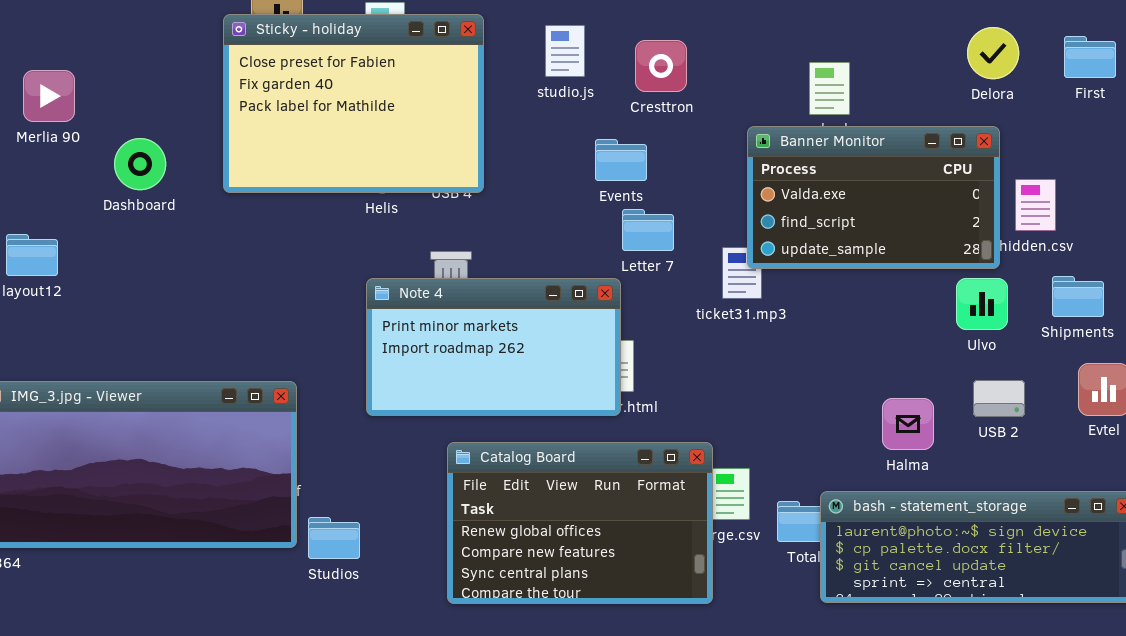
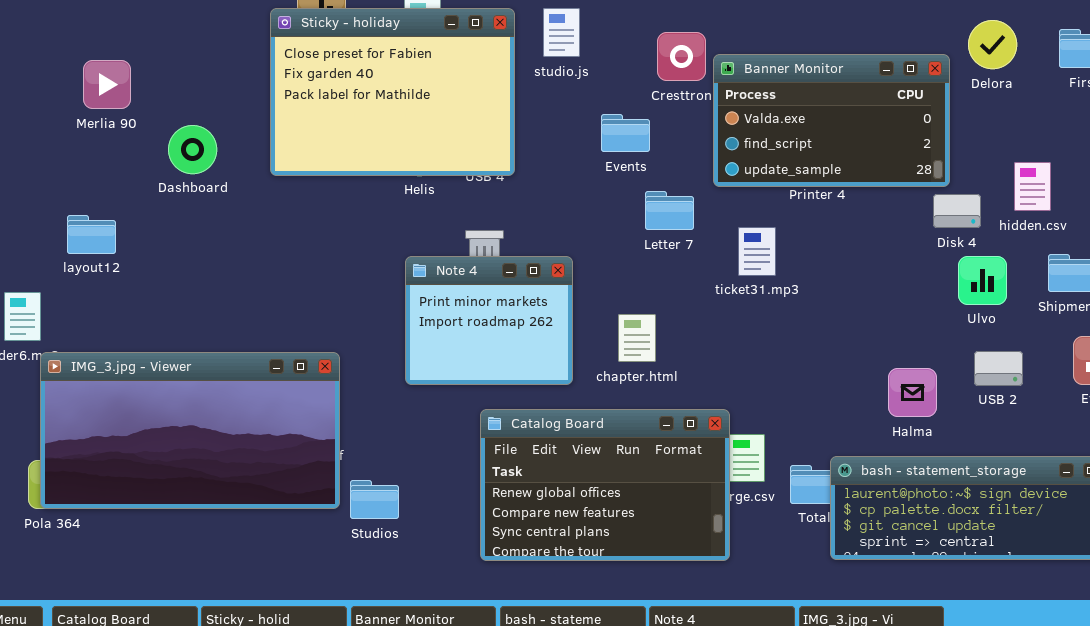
studio.js: [545,25,585,77] -> [543,8,580,57], moved
Banner Monitor: [747,126,1000,269] -> [713,54,950,187], moved
Events: [595,139,647,181] -> [601,114,650,152], moved
Note 4: [366,278,621,416] -> [405,256,573,385], resized

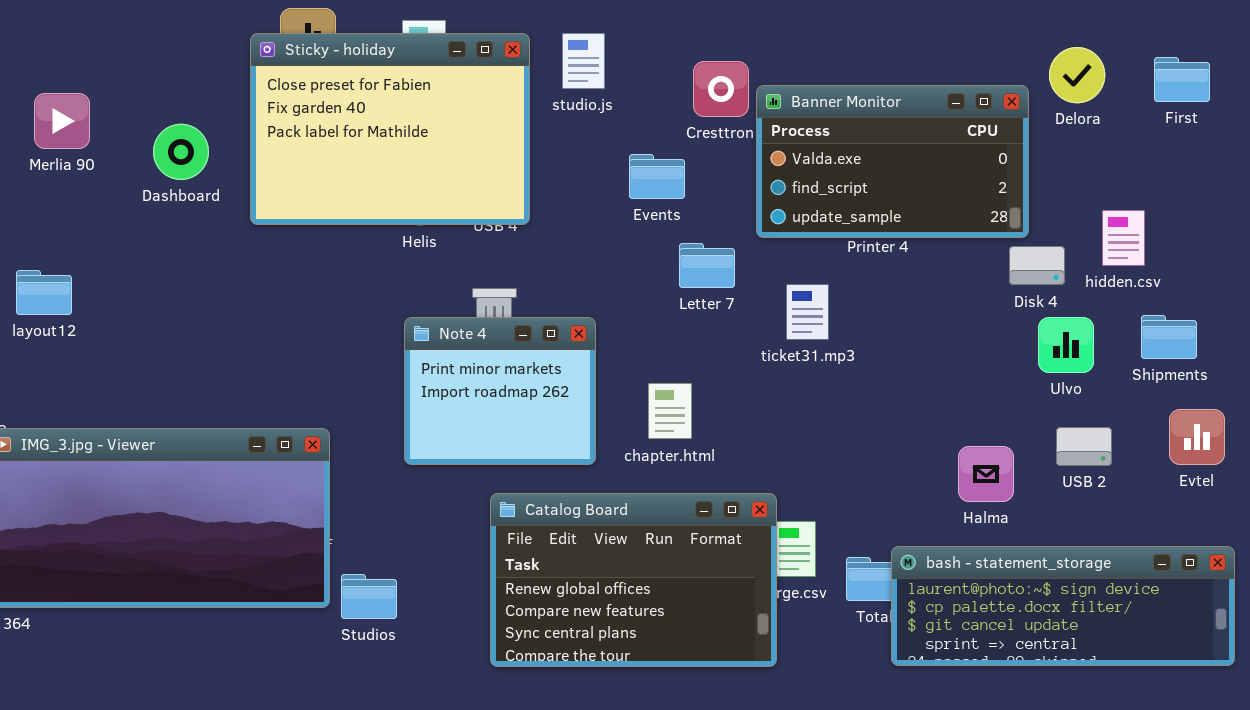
Dashboard: [168,125,217,174] -> [153,124,209,180], moved

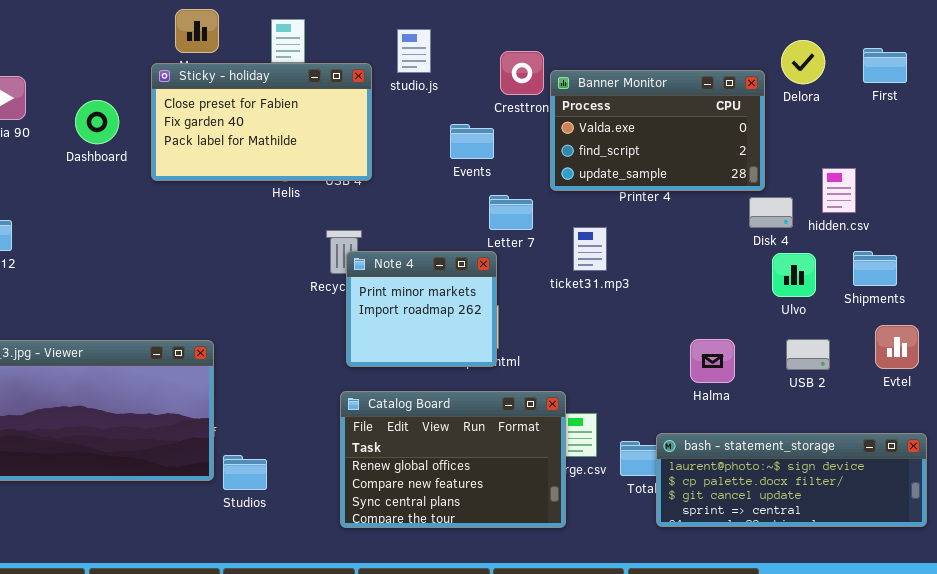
Sticky - holiday: [250,33,530,225] -> [151,63,372,181], resized
Note 4: [404,317,596,465] -> [346,251,497,367], moved
Halma: [958,446,1014,502] -> [690,339,735,383], moved

